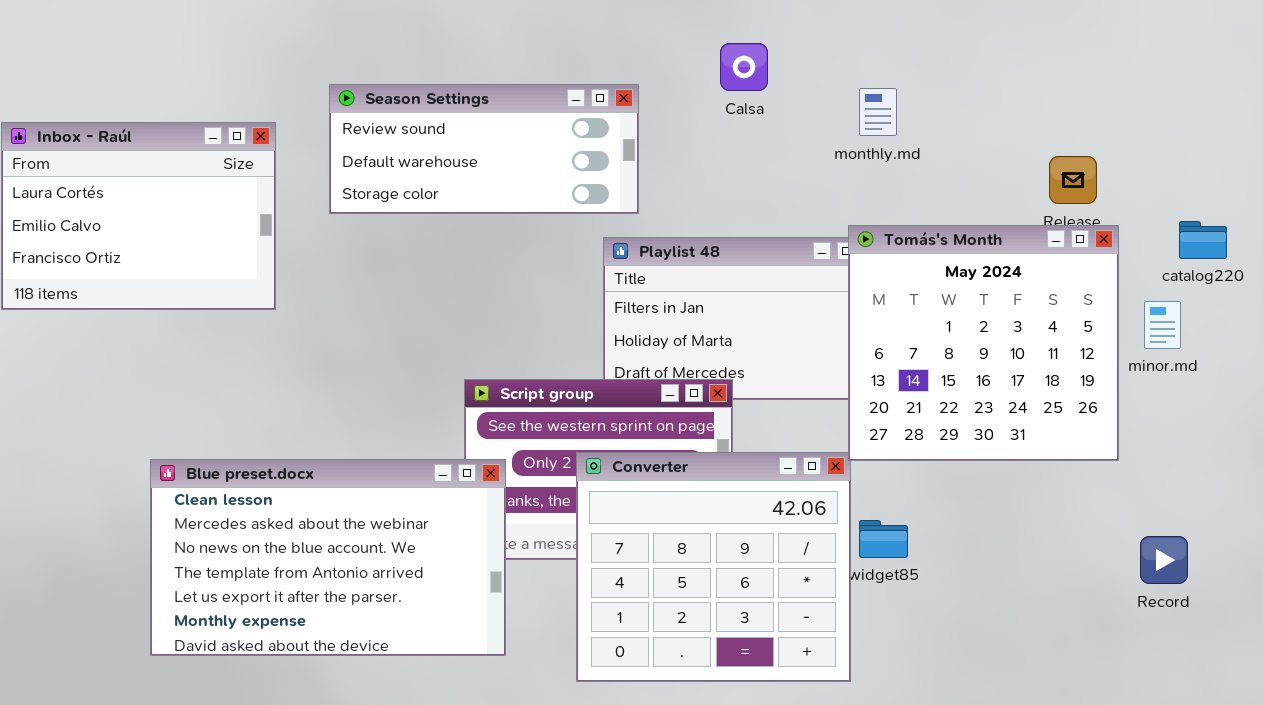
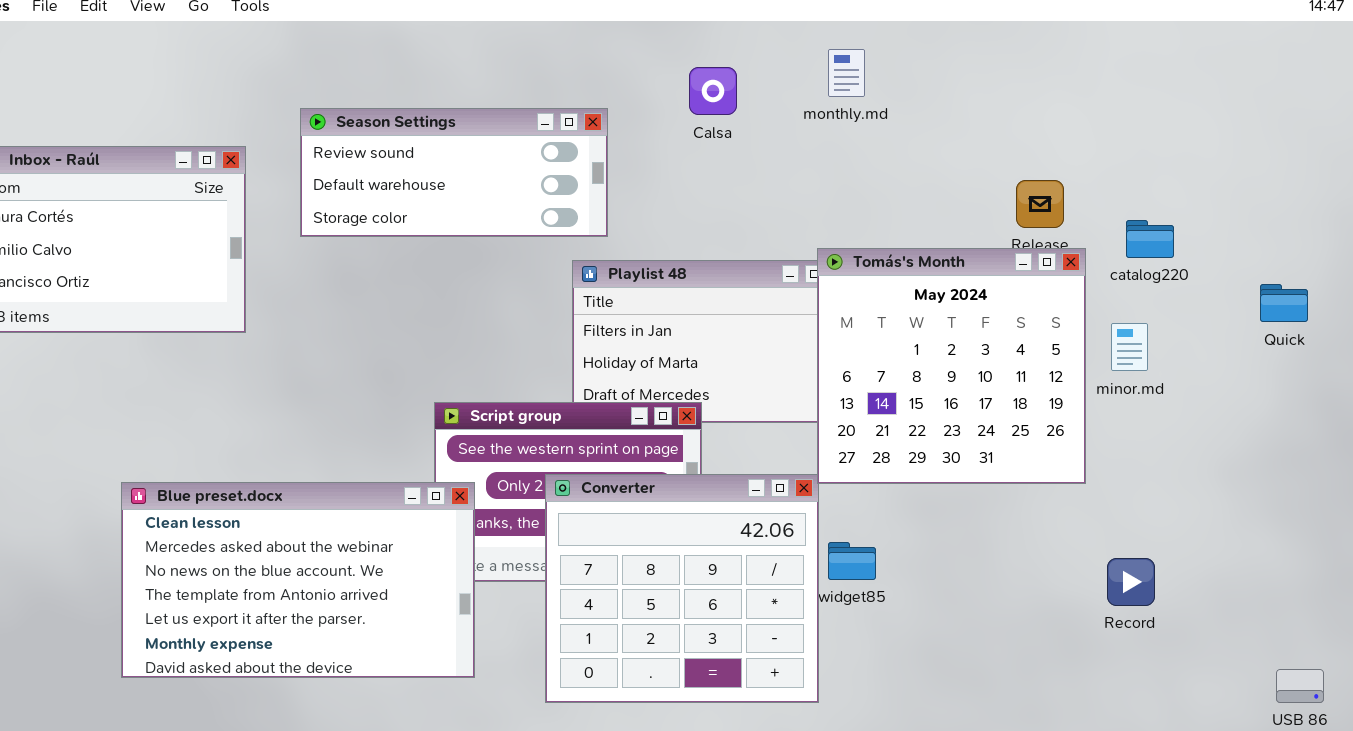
monthly.md: [859,88,897,136] -> [828,49,865,97], moved
catalog220: [1179,221,1227,259] -> [1126,220,1174,258], moved

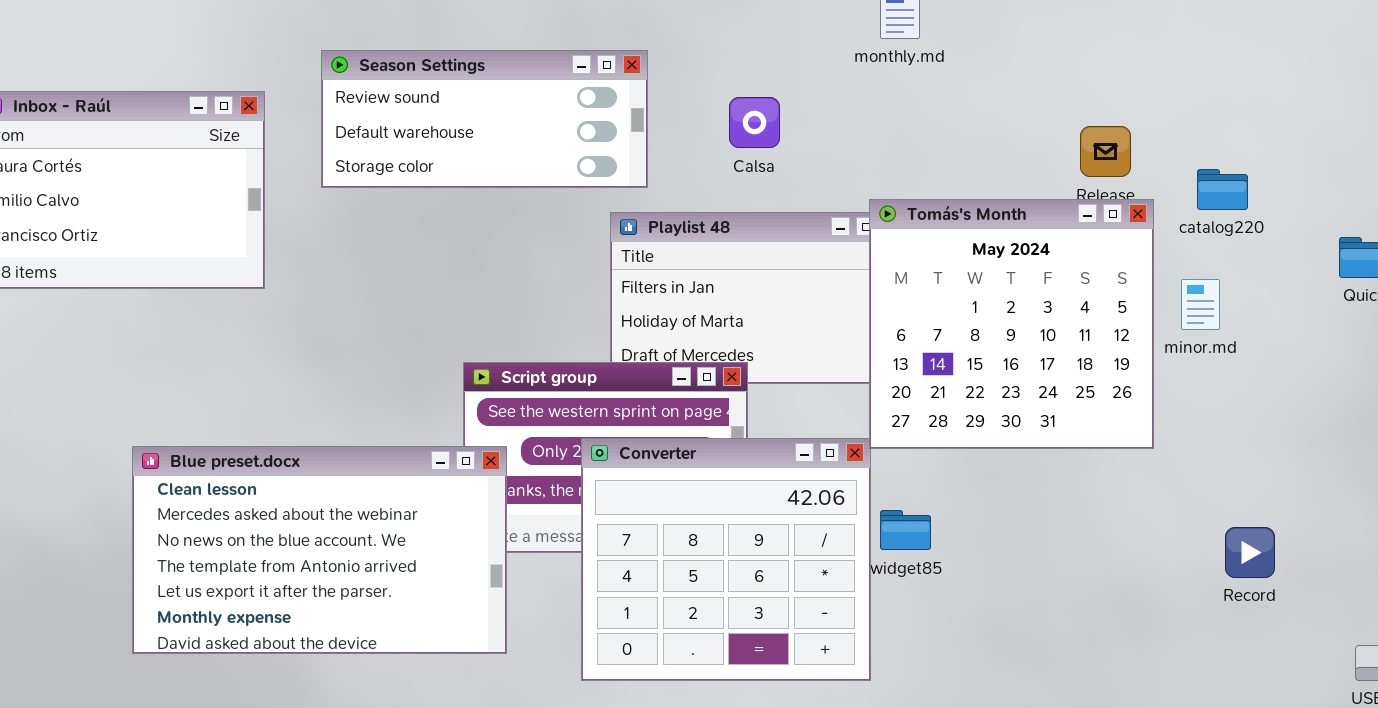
Calsa: [689,67,737,115] -> [729,97,780,148], moved
Record: [1107,558,1155,606] -> [1225,527,1275,578], moved

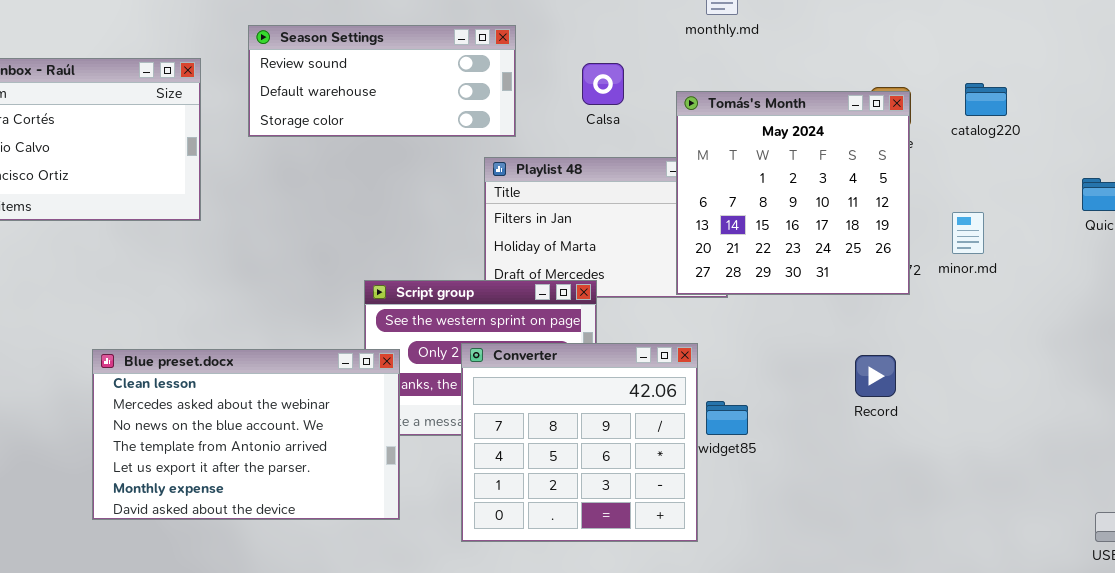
catalog220: [1197,169,1248,210] -> [965,83,1007,116], moved
Tomás's Month: [869,199,1154,449] -> [676,91,910,295], moved
Record: [1225,527,1275,578] -> [855,355,896,397], moved

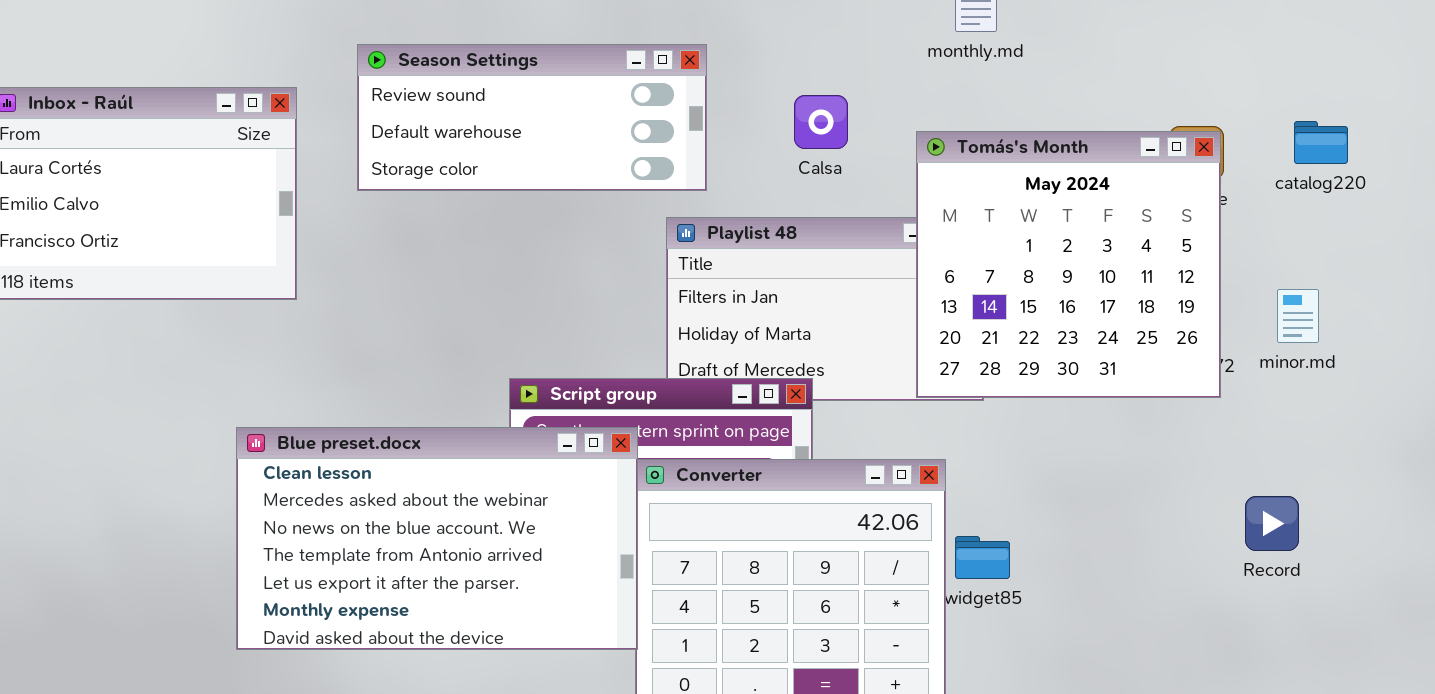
Blue preset.docx: [92,349,400,520] -> [236,427,638,650], moved
Record: [855,355,896,397] -> [1245,496,1299,551], moved

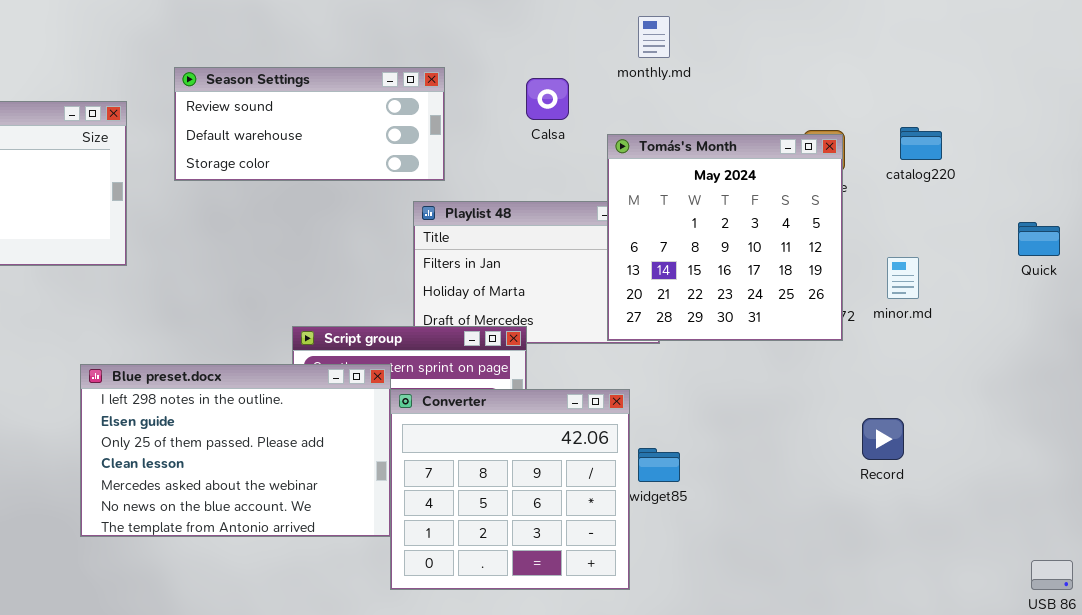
Calsa: [794,95,848,149] -> [526,78,569,120], moved
Blue preset.docx: [236,427,638,650] -> [80,364,391,537], scrolled up 3 rows

